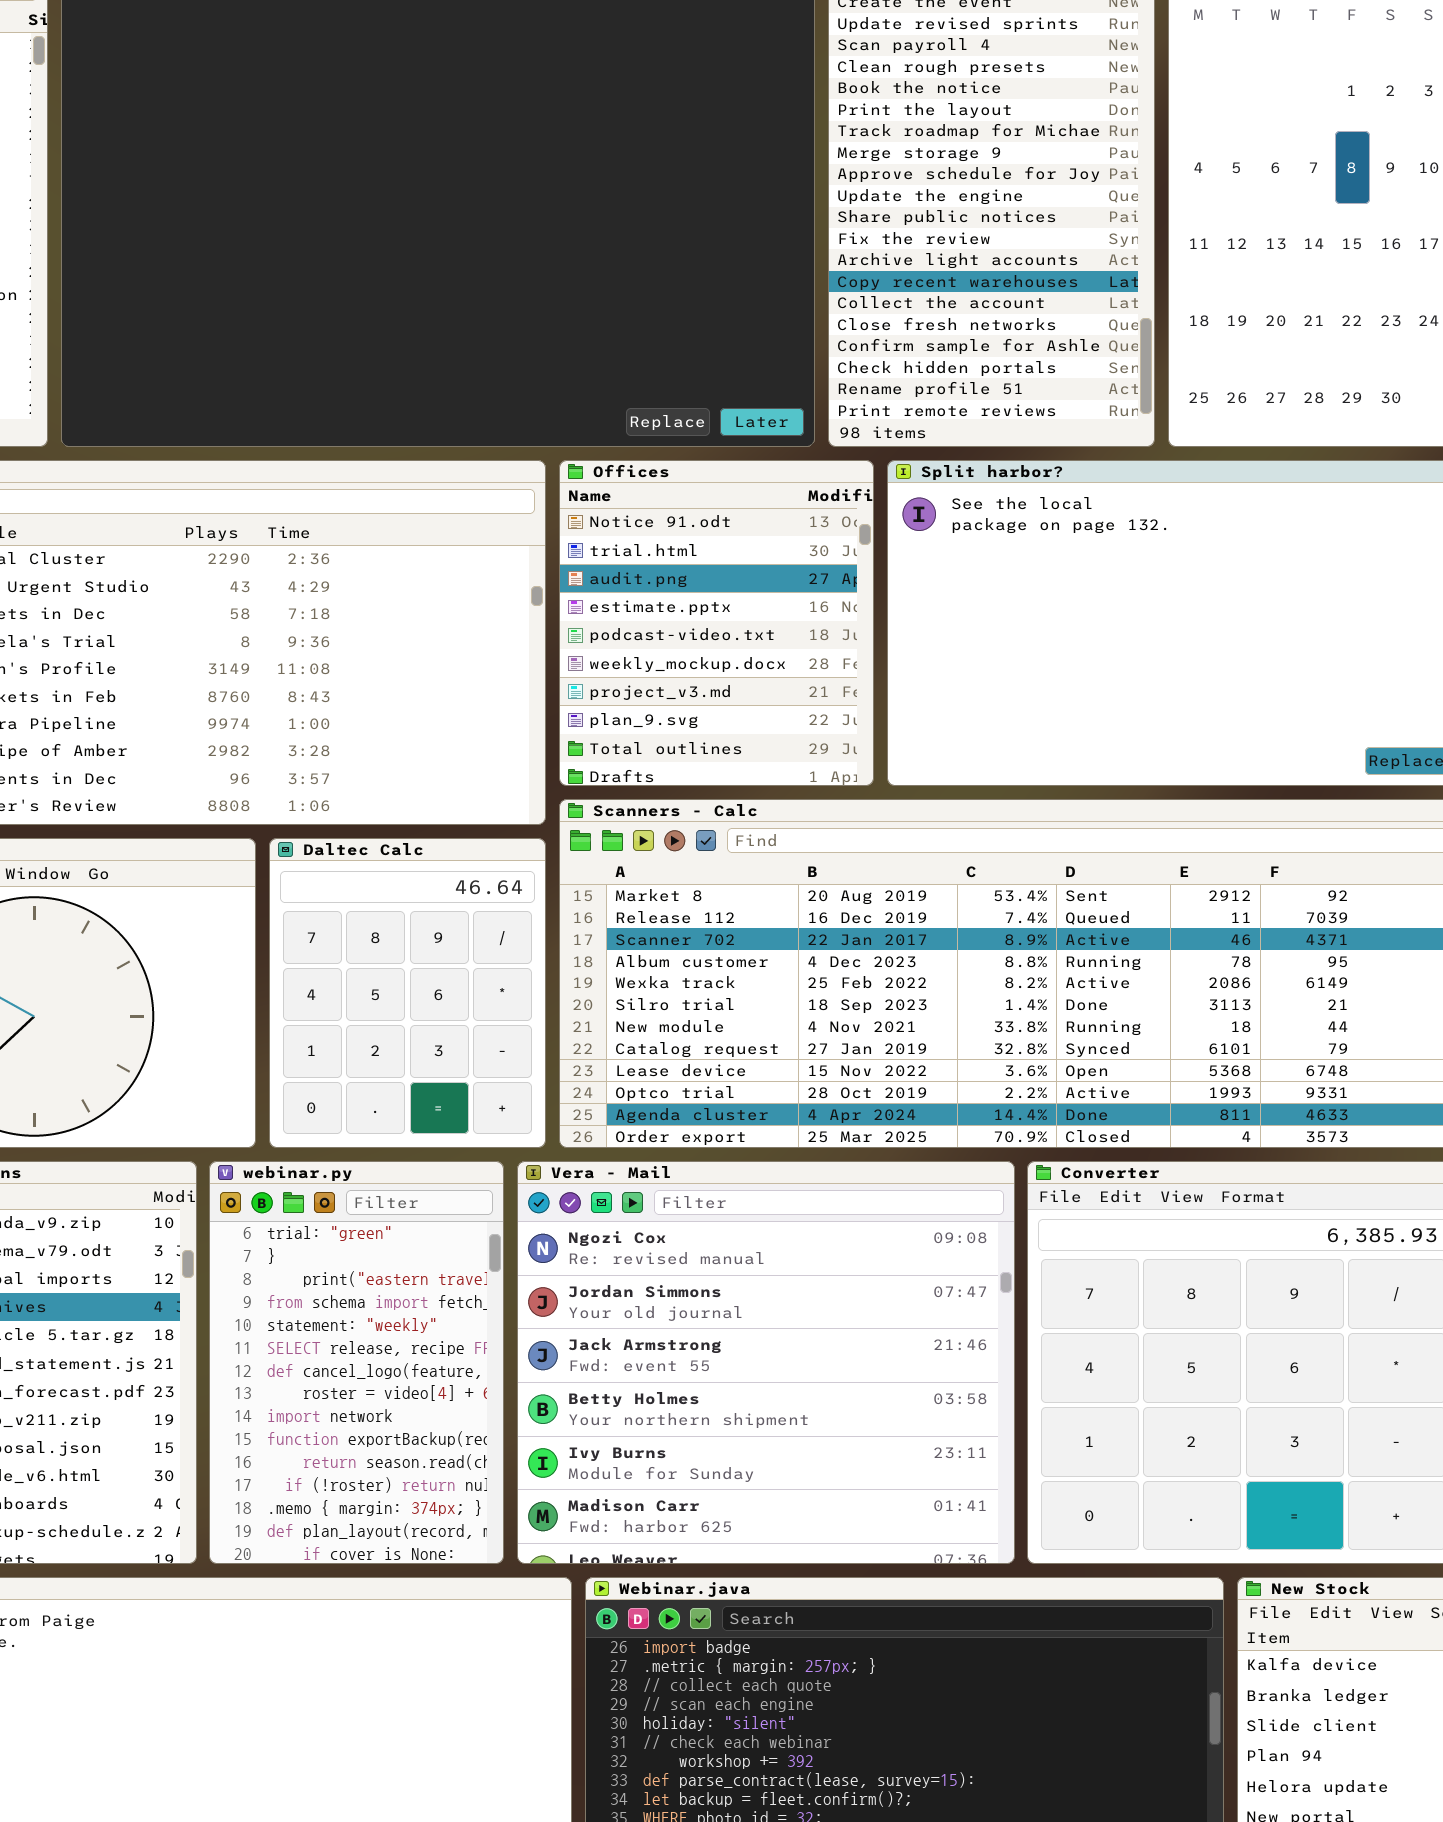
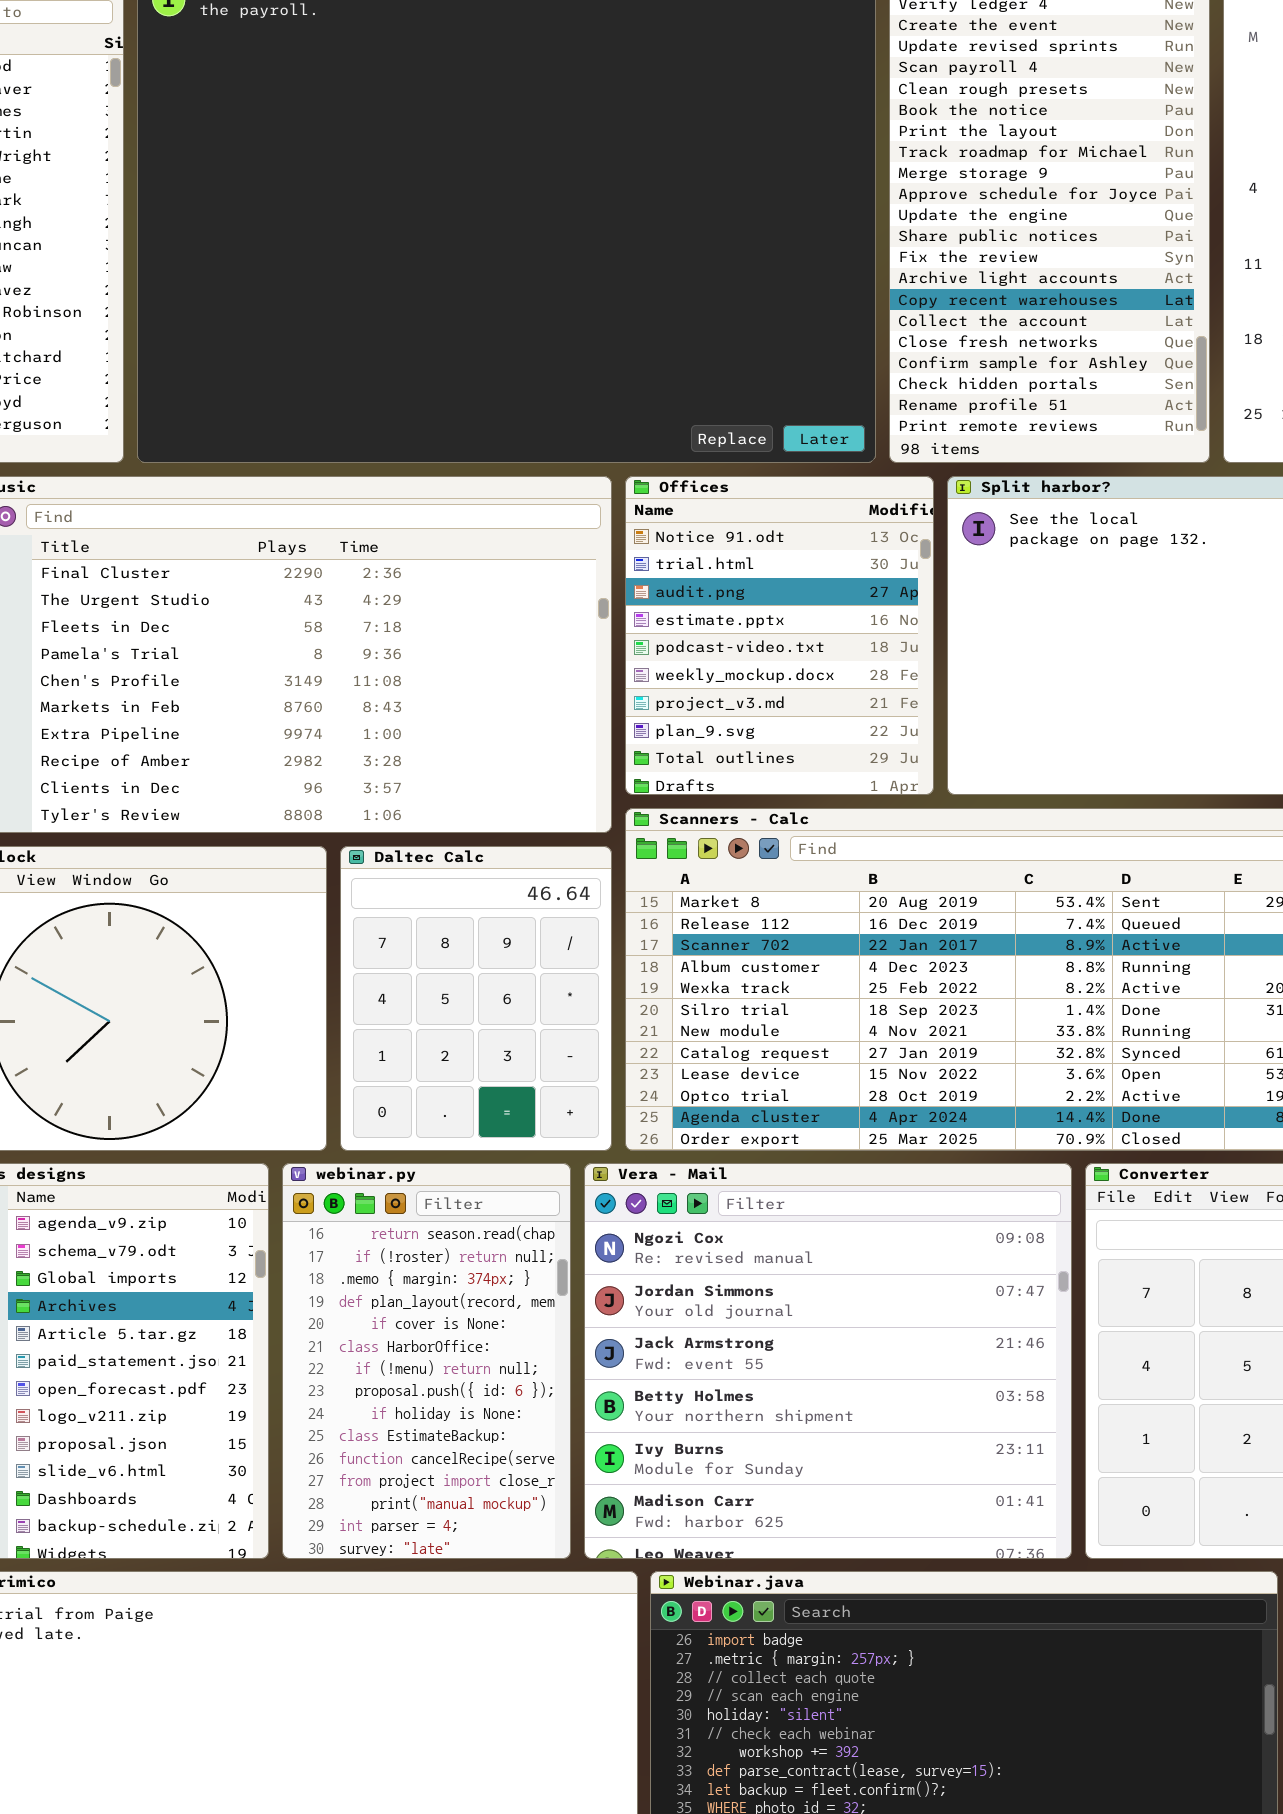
webinar.py: [209,1161,504,1564] -> [282,1163,571,1559], scrolled down 10 rows

